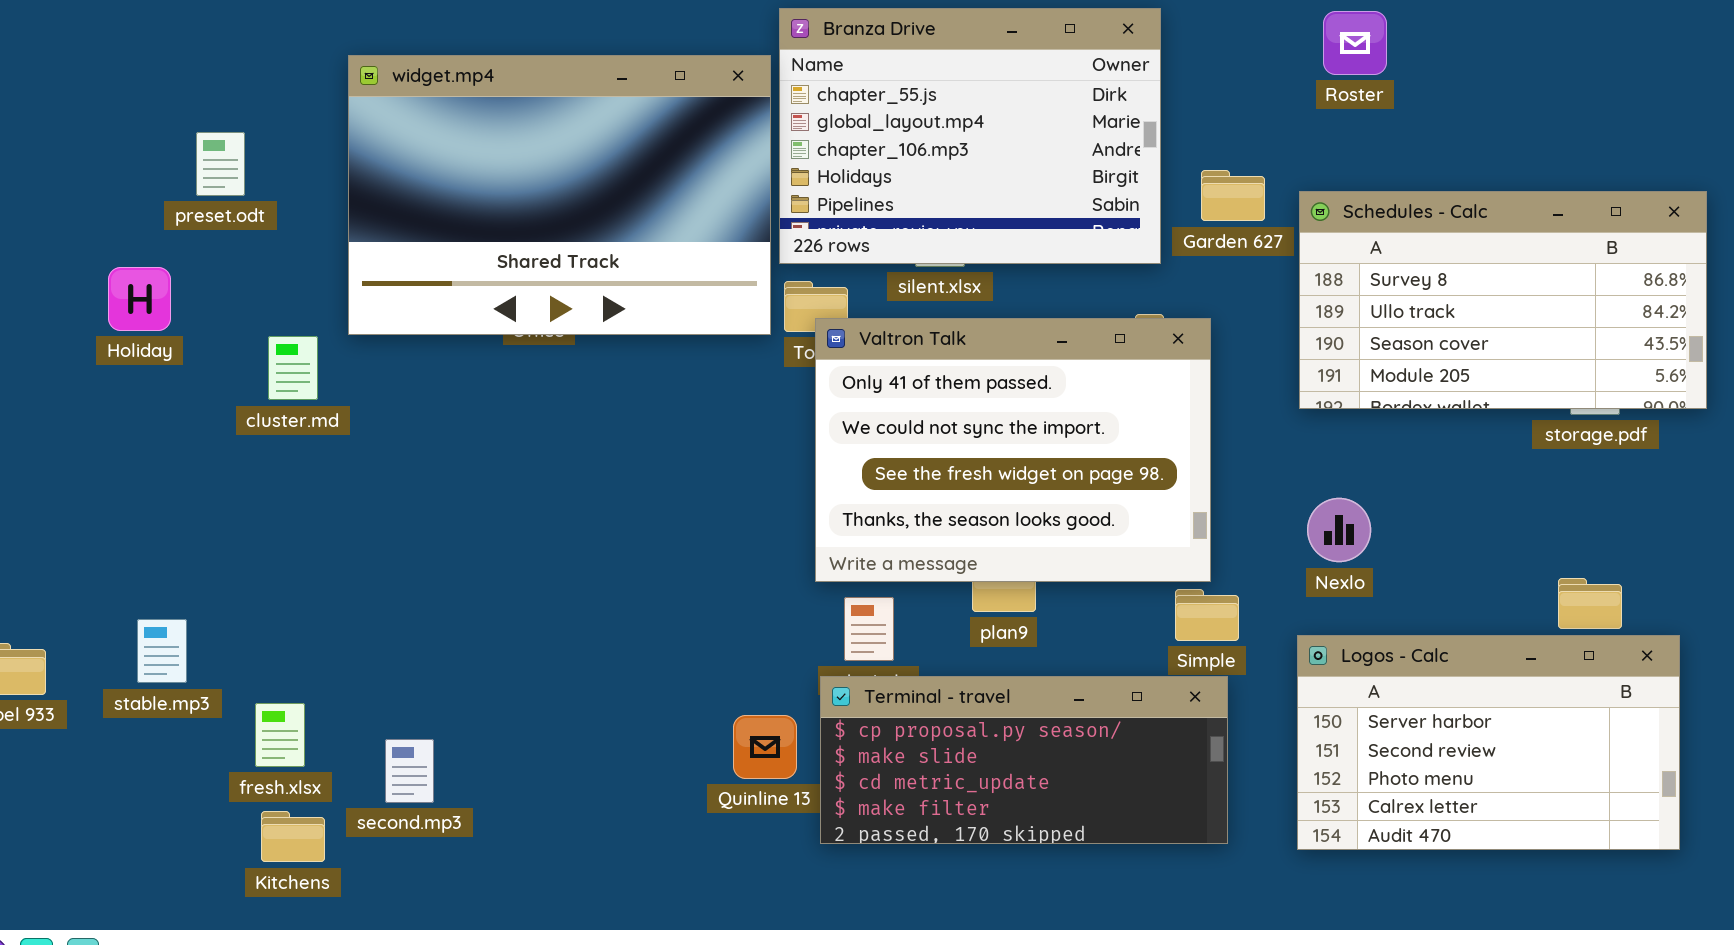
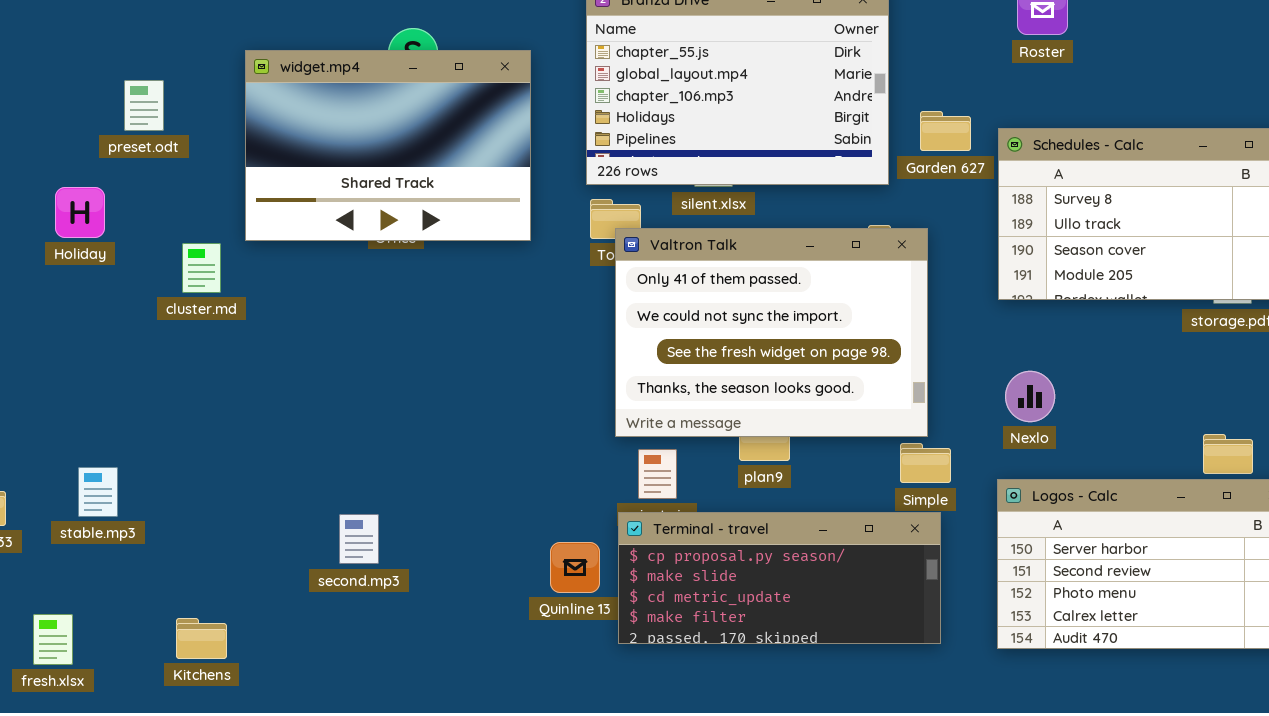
widget.mp4: [348,55,771,335] -> [245,50,531,241], resized
fresh.xlsx: [255,703,305,767] -> [33,614,73,665], moved
second.mp3: [385,739,434,803] -> [339,514,379,564], moved

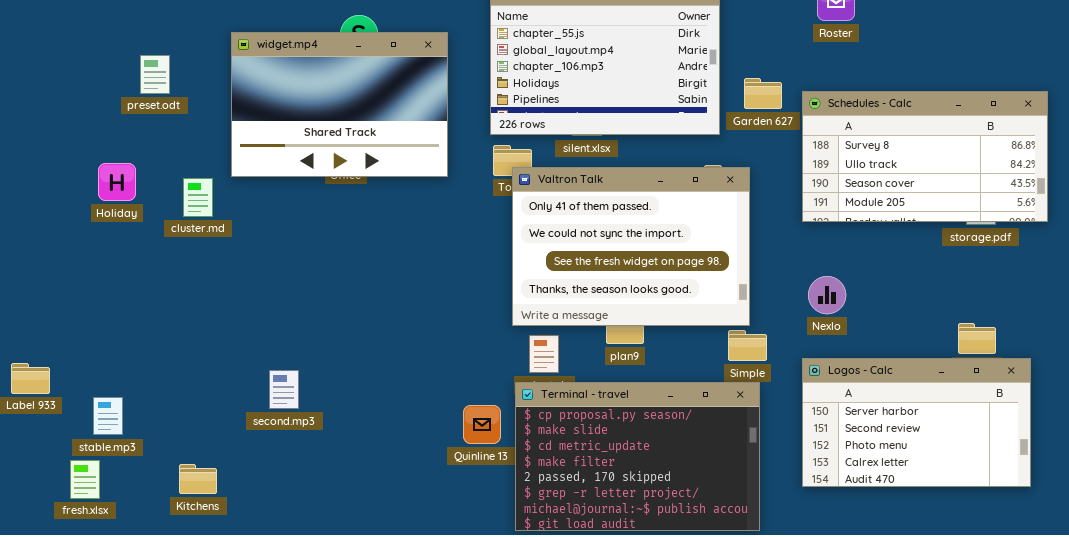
Holiday: [55,187,105,238] -> [98,163,136,201], moved
stable.mp3: [78,467,118,517] -> [93,397,123,435], moved
Terminal - travel: [618,512,941,644] -> [515,382,760,531], resized
second.mp3: [339,514,379,564] -> [269,370,299,409], moved

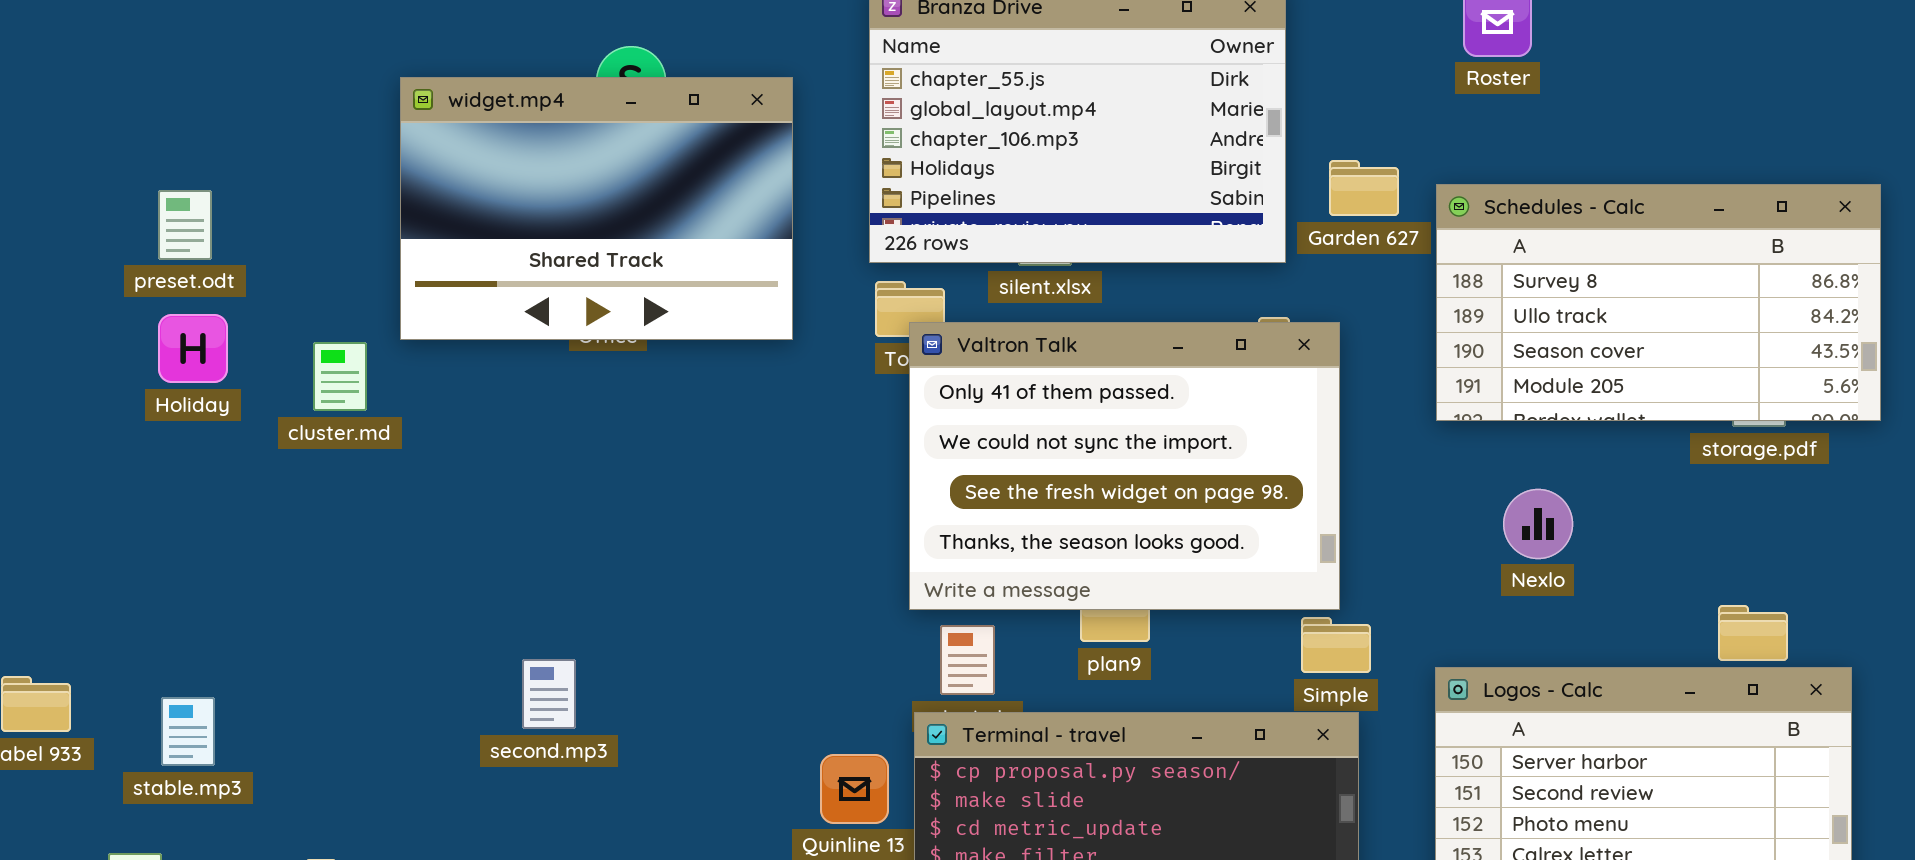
preset.odt: [140,55,170,94] -> [158,190,212,260], moved
Nexlo: [808,276,846,314] -> [1503,489,1573,559], moved
second.mp3: [269,370,299,409] -> [522,659,576,729], moved
stable.mp3: [93,397,123,435] -> [161,697,215,766], moved

